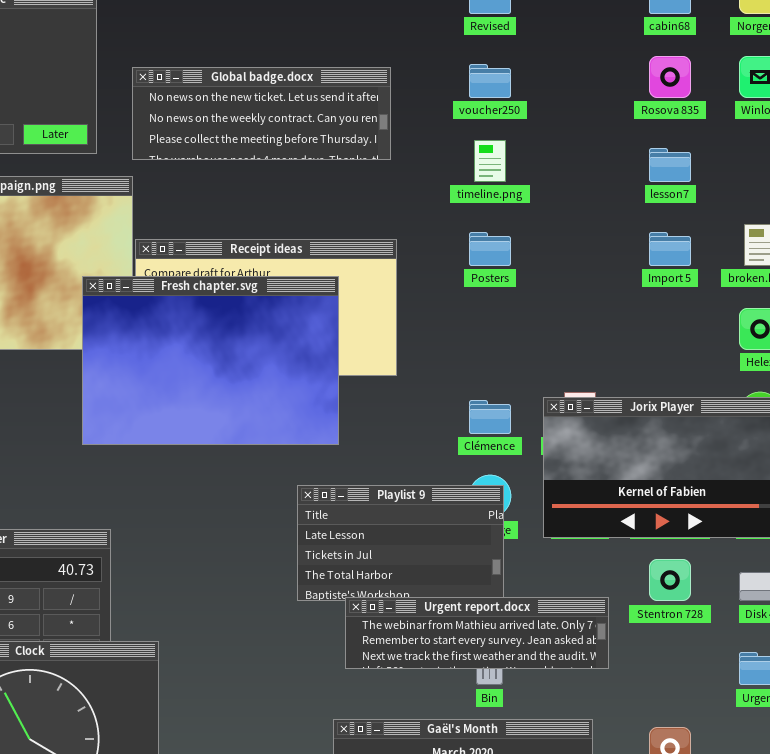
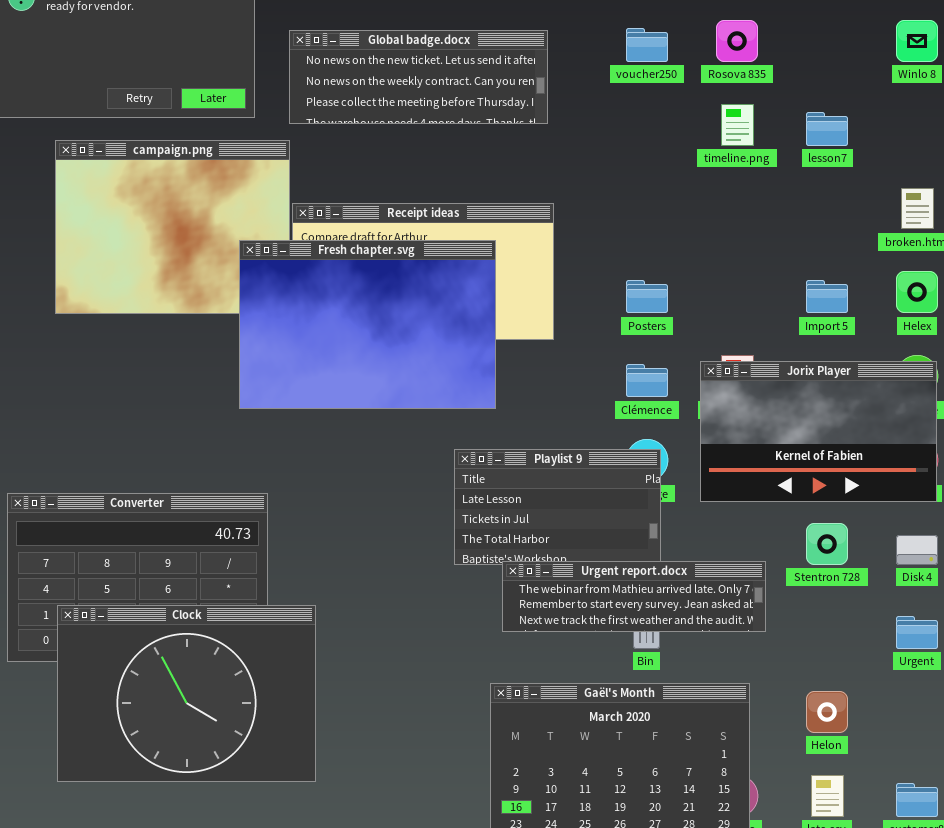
Rosova 835: [649,56,691,98] -> [716,20,758,62], moved
timeline.png: [474,140,506,182] -> [721,104,754,146], moved
Posters: [469,232,511,266] -> [626,280,668,313], moved
Import 5: [649,232,691,266] -> [806,280,848,313], moved

